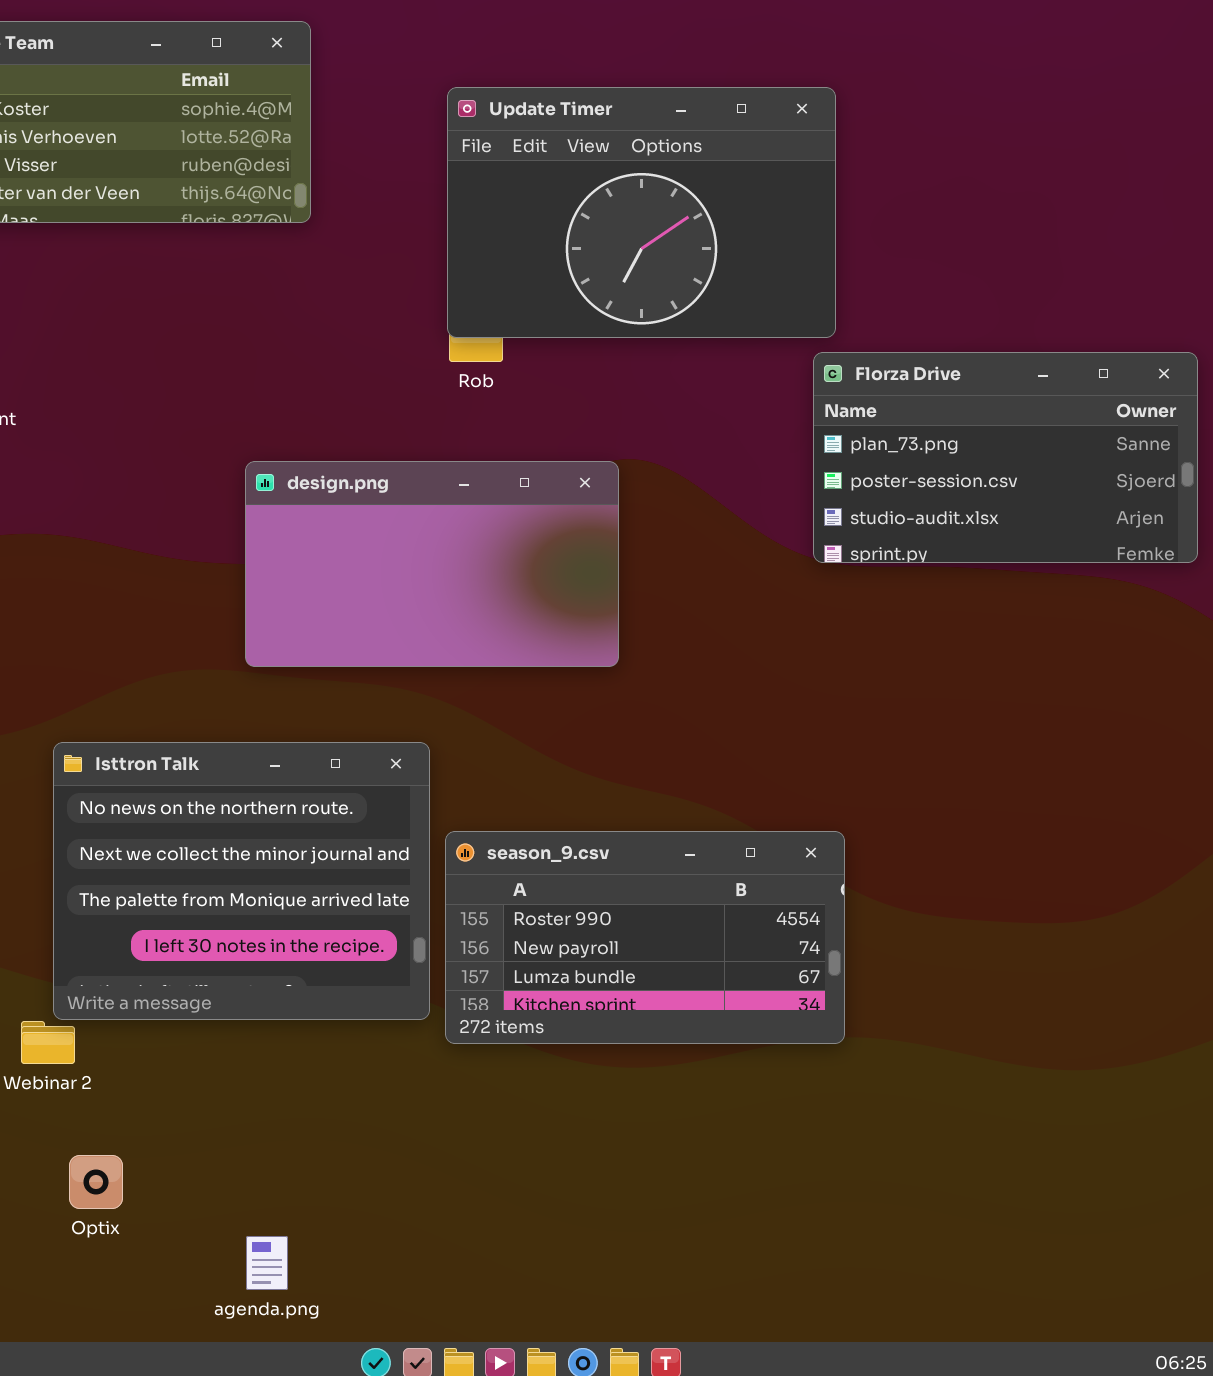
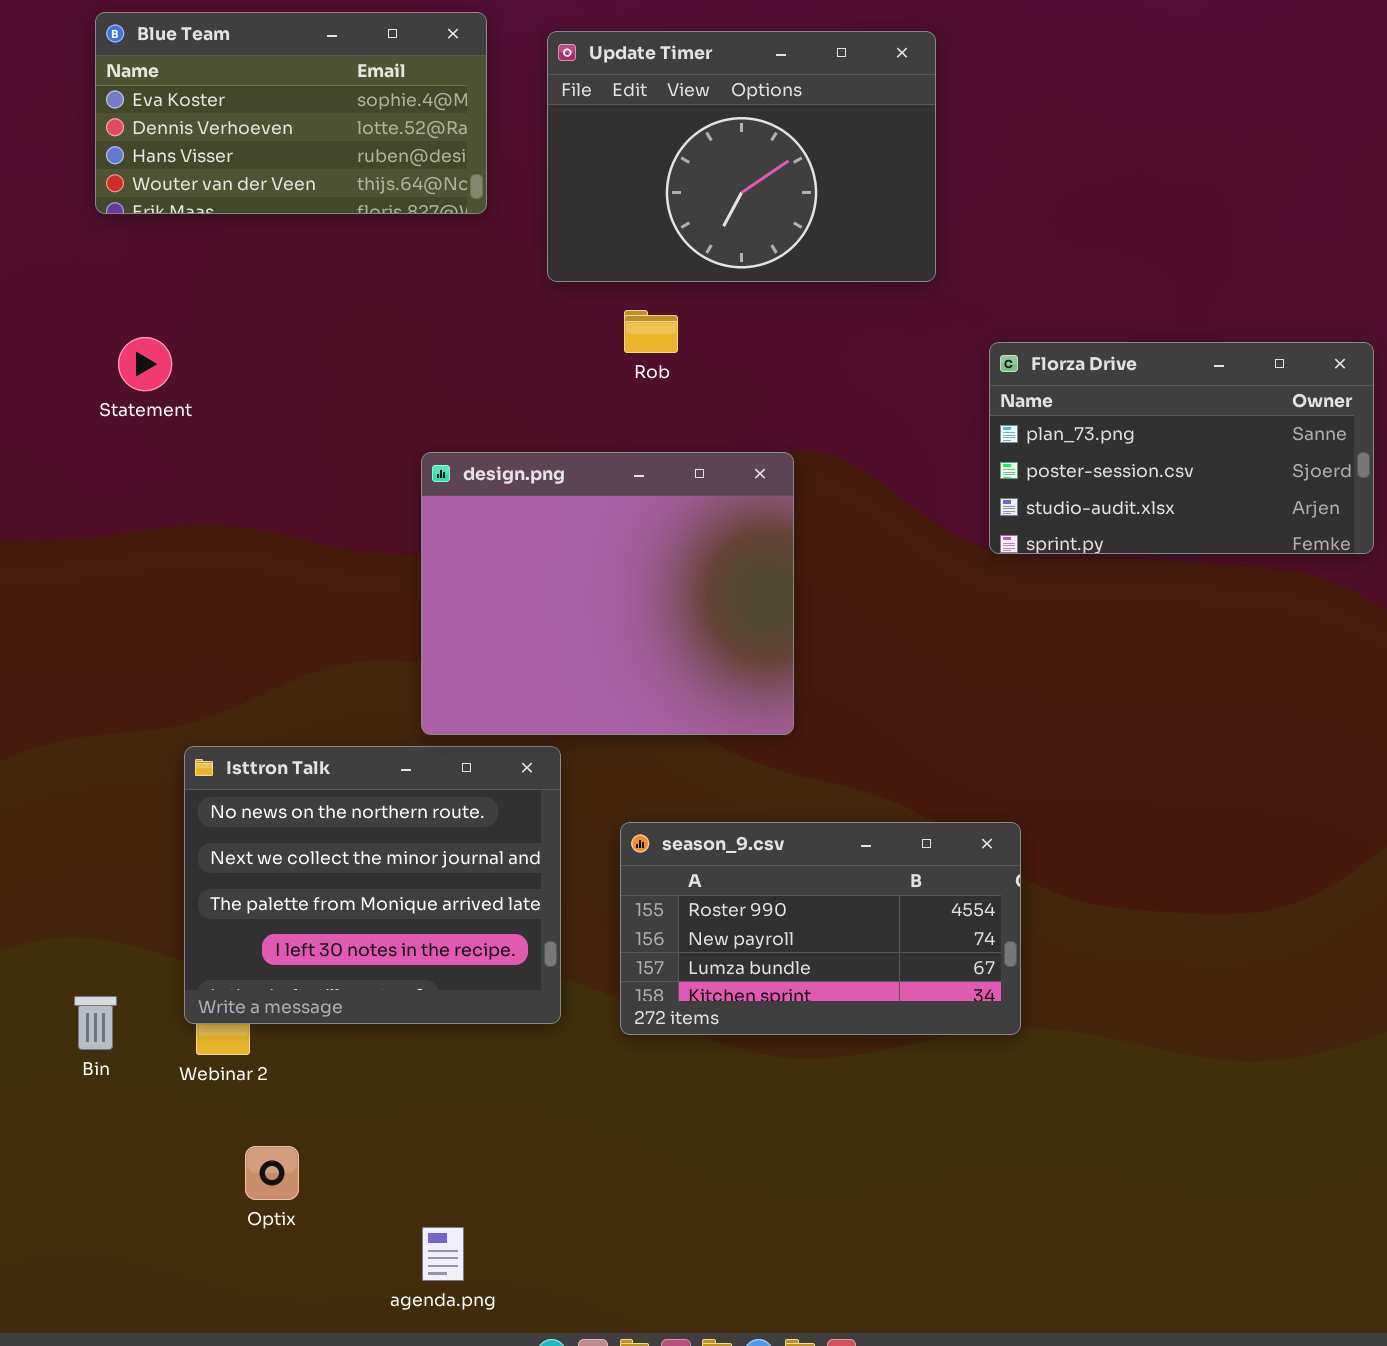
Update Timer: [447,87,836,338] -> [547,31,936,282], moved
design.png: [245,461,619,667] -> [421,452,794,735], resized
Isttron Talk: [53,742,430,1020] -> [184,746,561,1024], moved

